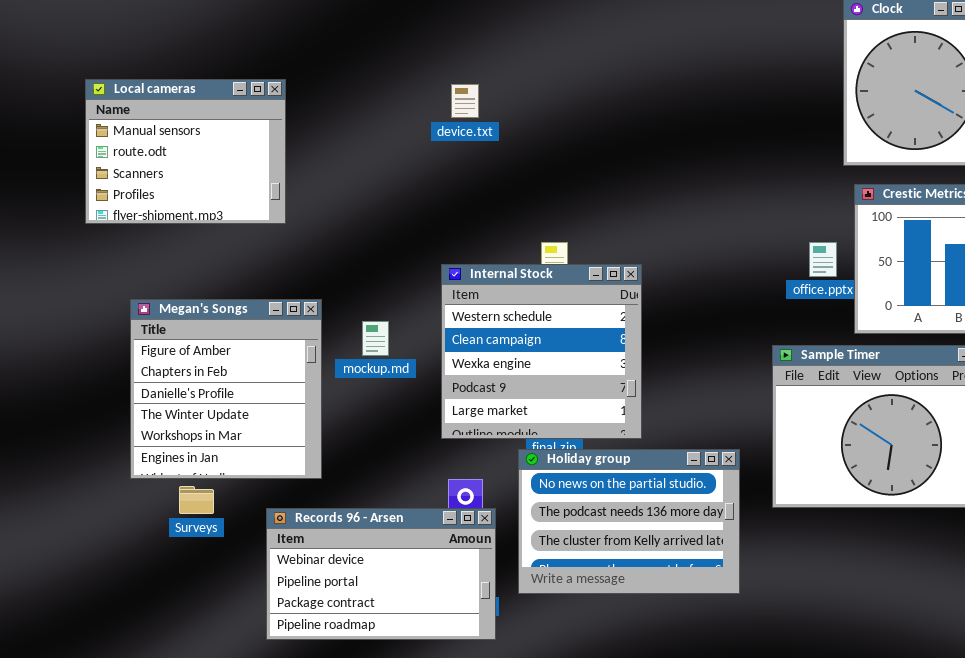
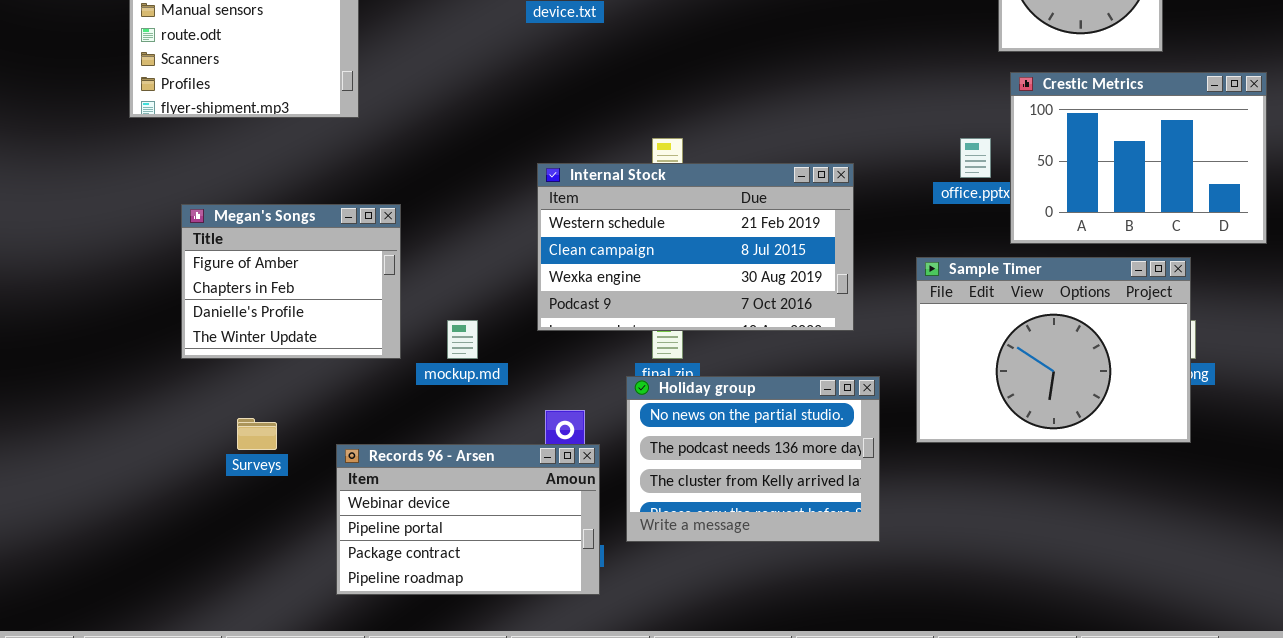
Internal Stock: [441,264,642,439] -> [537,163,854,331], resized
Megan's Songs: [130,299,322,479] -> [181,204,401,359], resized
mockup.md: [362,321,389,356] -> [447,320,478,359], moved

